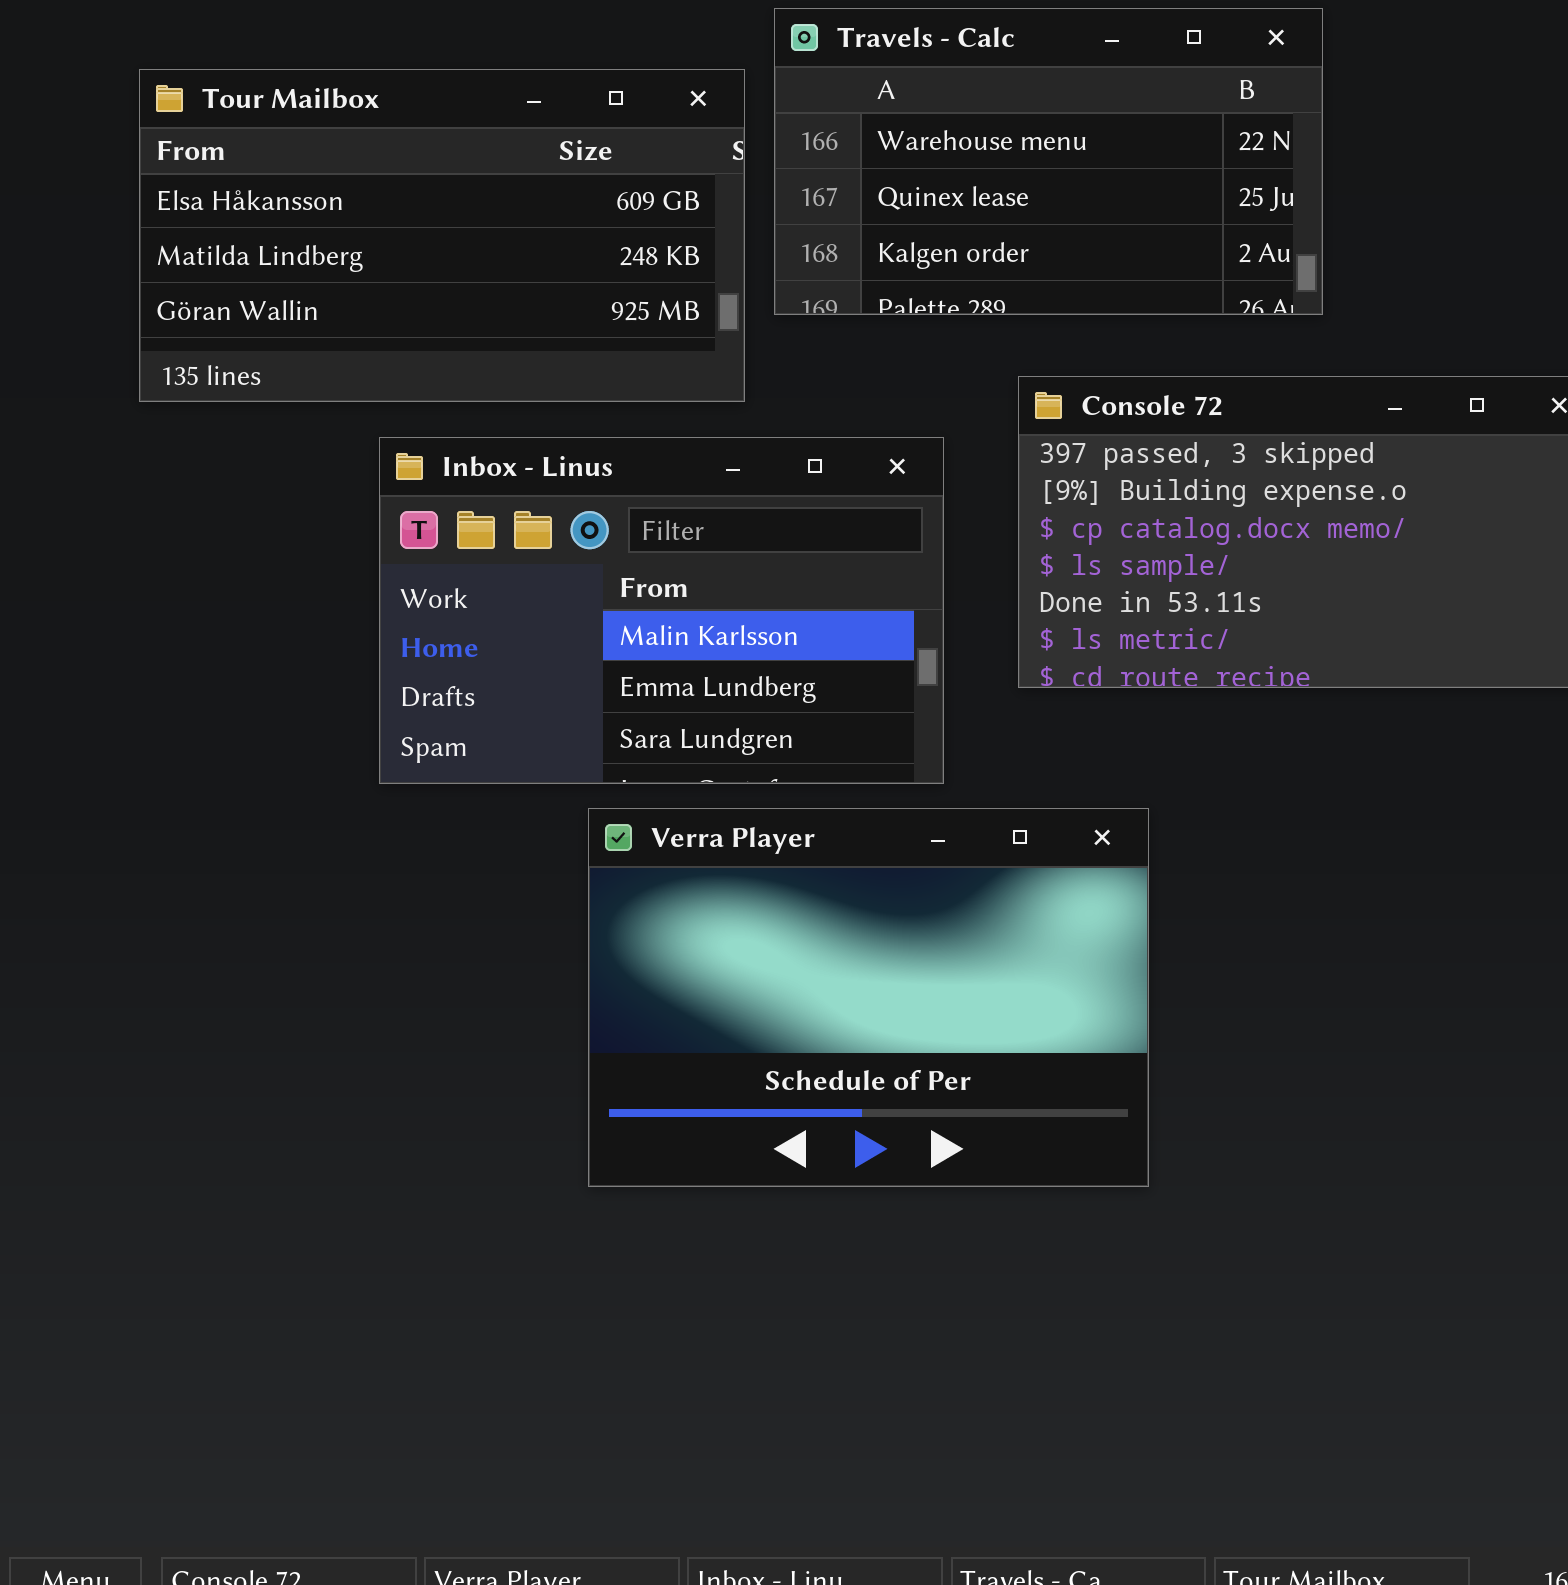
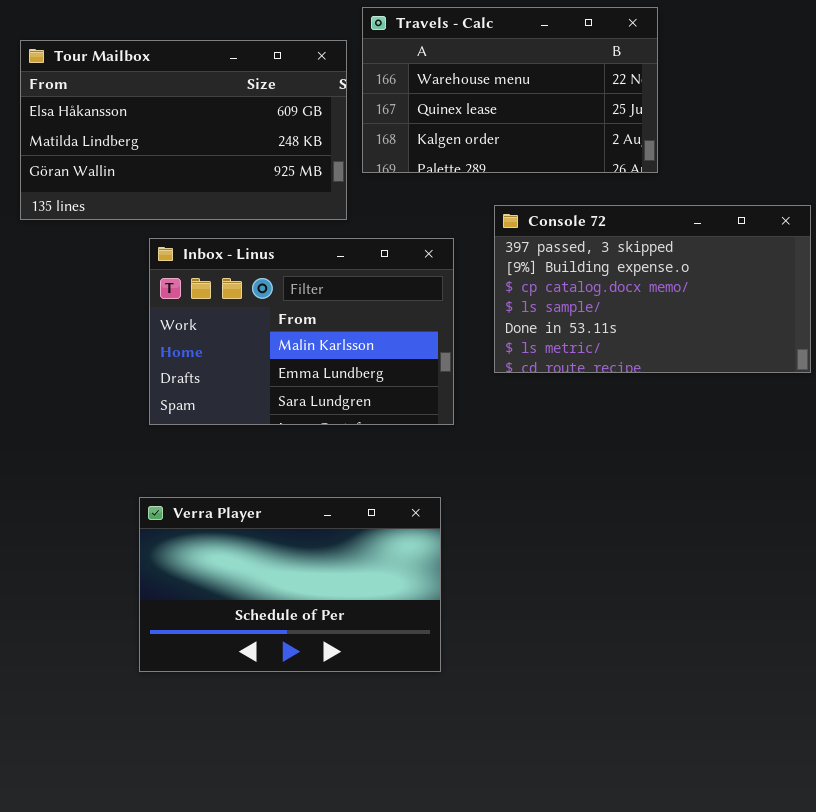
Verra Player: [588,808,1149,1187] -> [139,497,441,672], moved, resized

